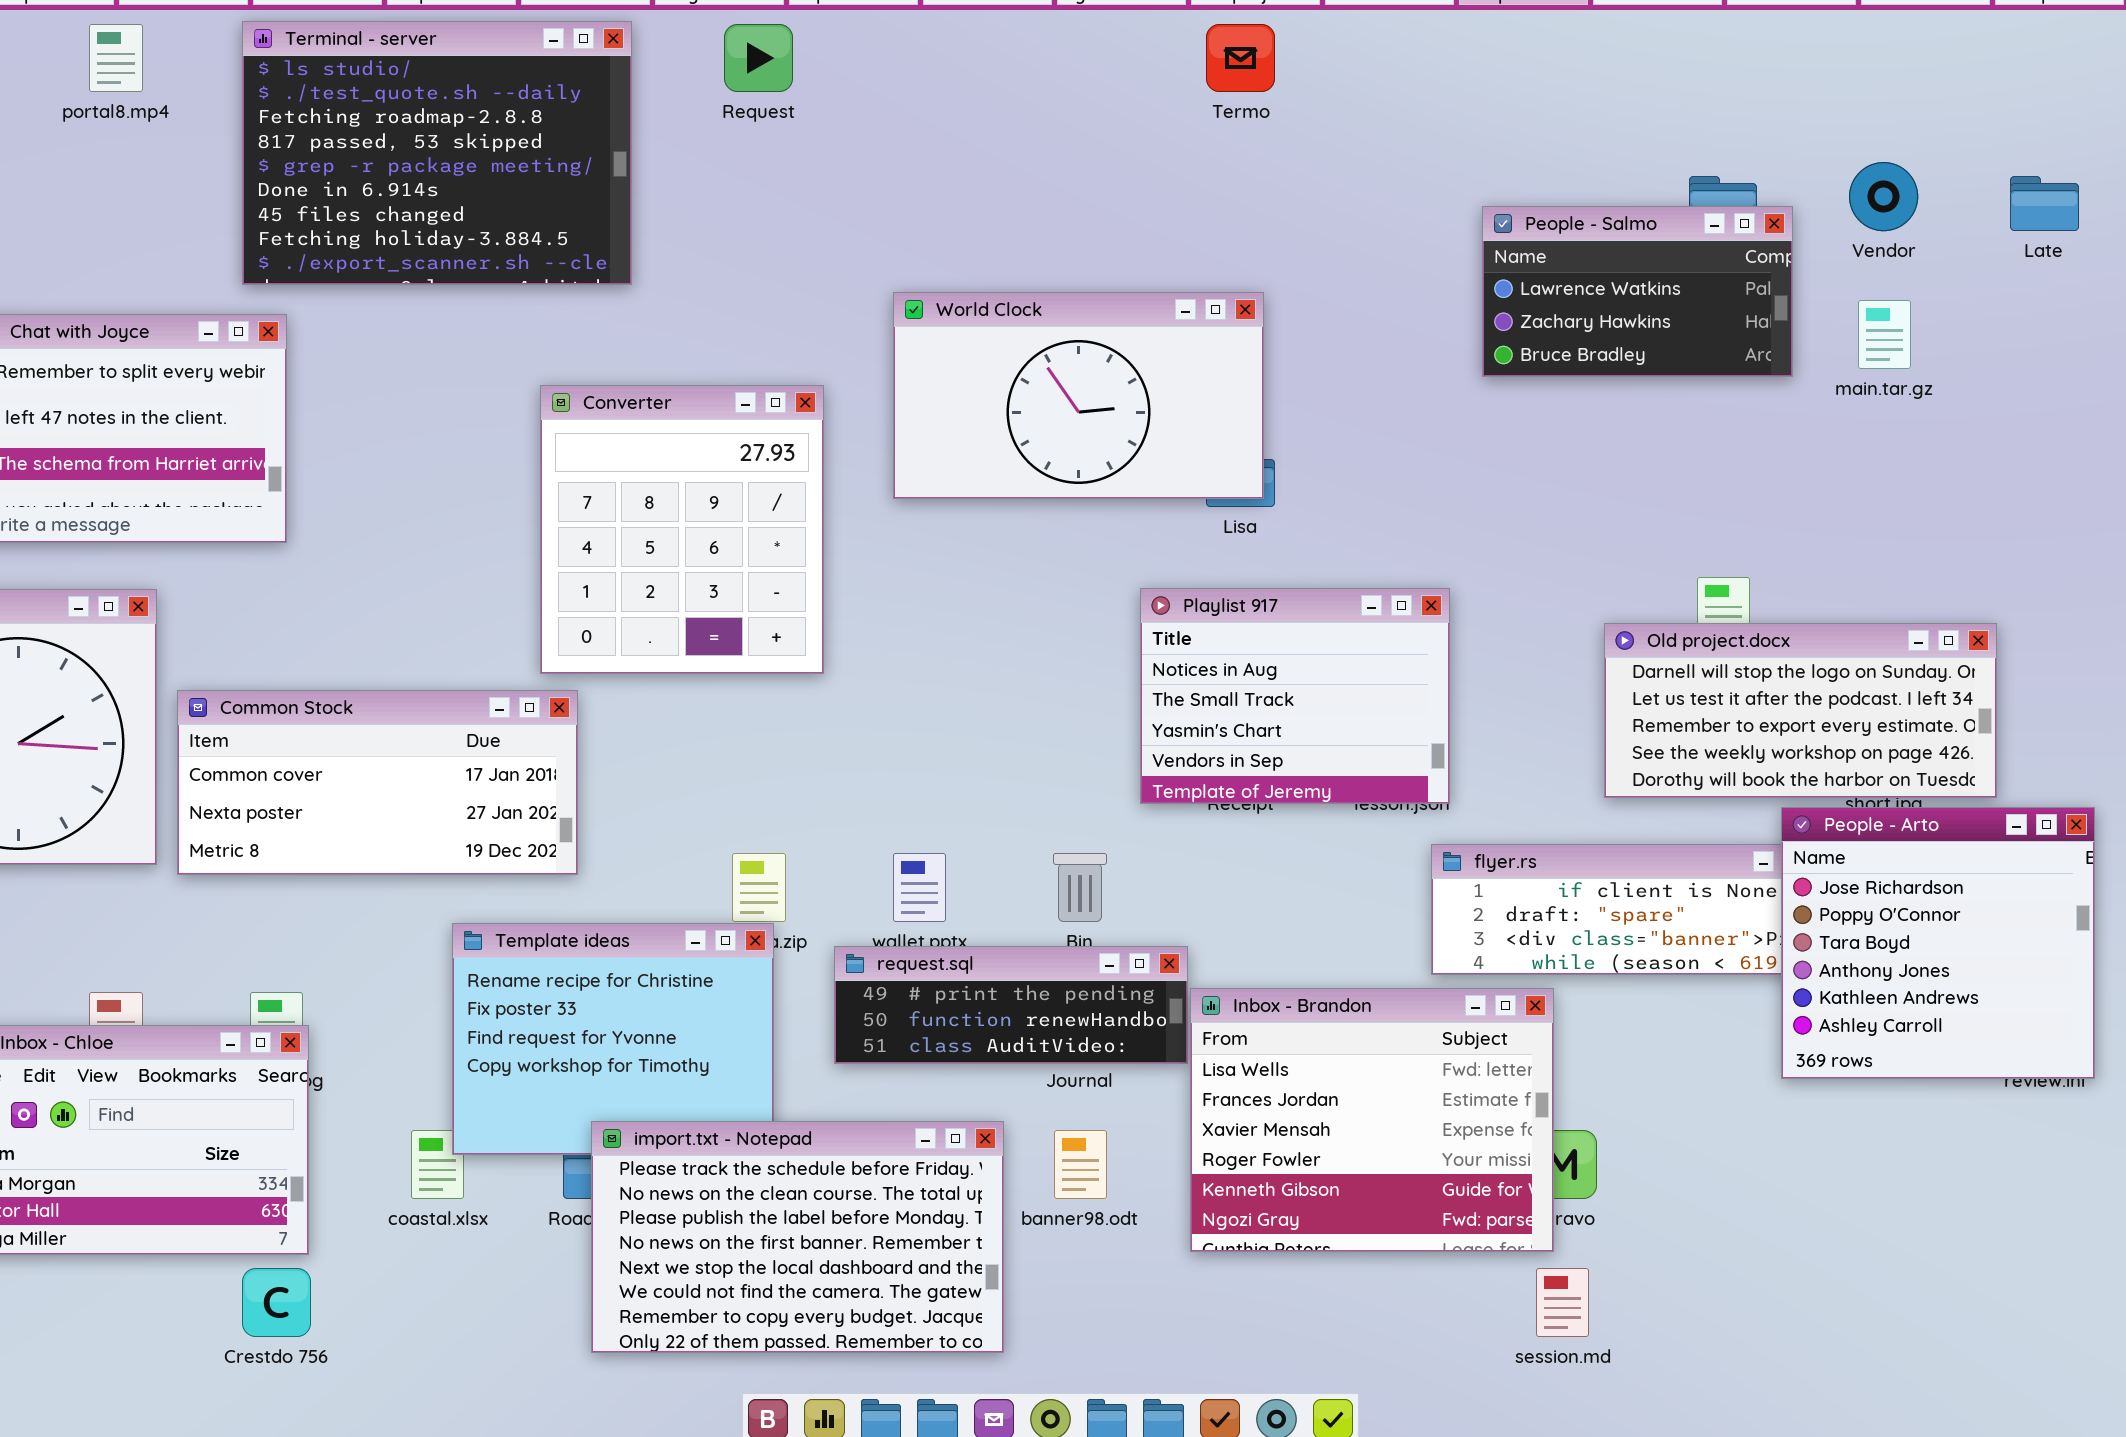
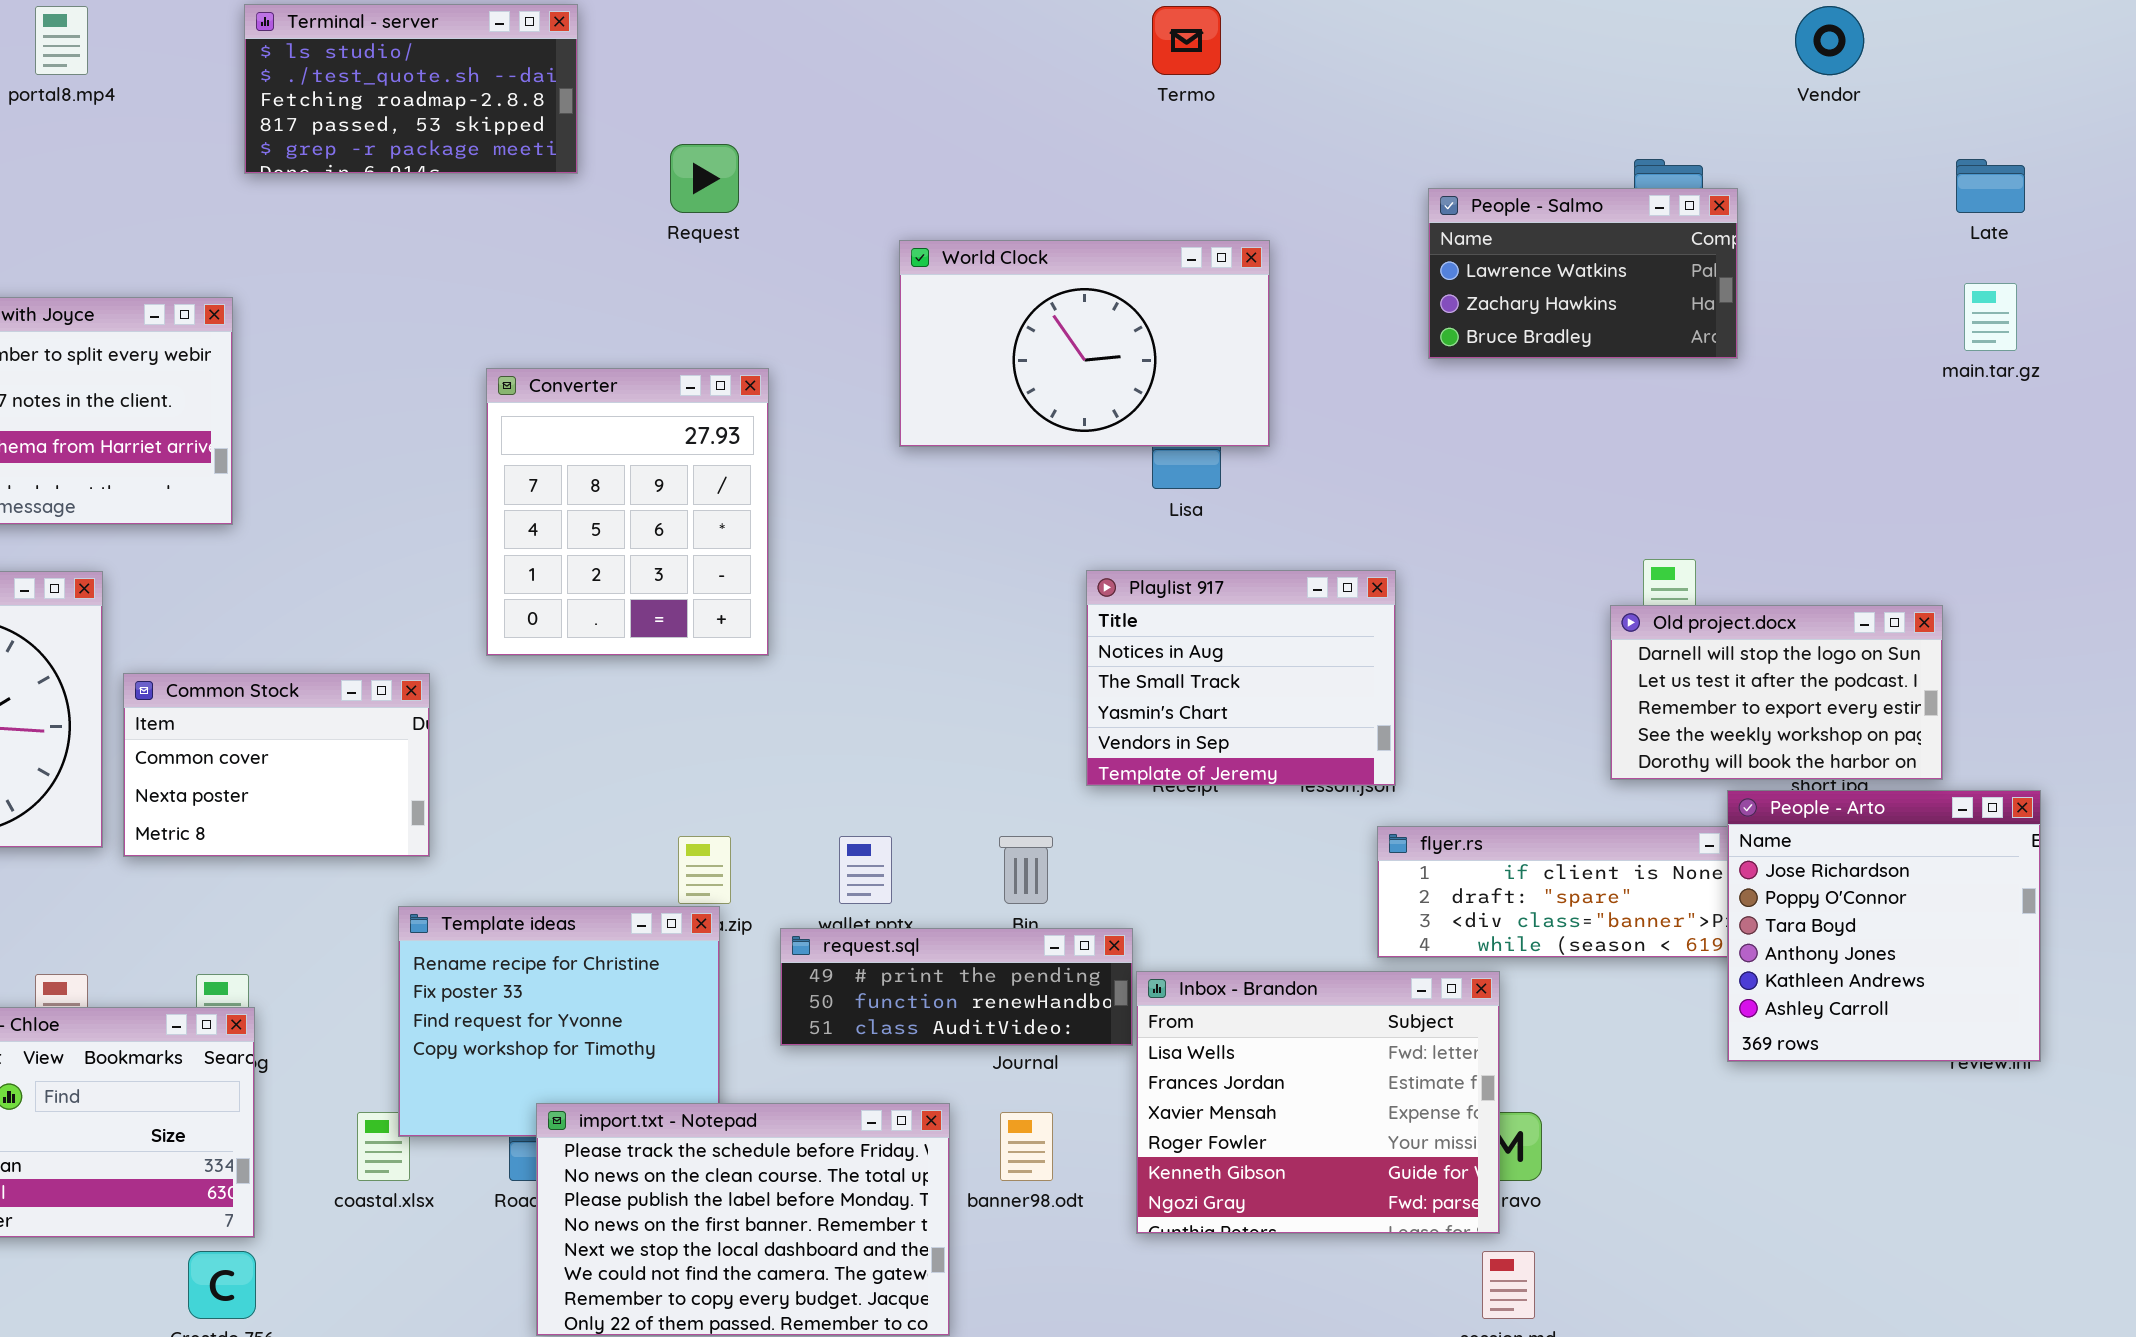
Terminal - server: [242,21,632,285] -> [244,4,578,174], resized
Request: [724,24,793,92] -> [670,144,739,213], moved
Vendor: [1849,162,1918,231] -> [1795,6,1864,75], moved
World Clock: [893,292,1264,499] -> [899,240,1270,447], moved
main.tar.gz: [1858,300,1911,369] -> [1964,283,2017,351], moved
Old project.docx: [1604,623,1997,798] -> [1610,605,1943,780], resized
Common Stock: [177,690,578,875] -> [123,673,430,857], resized

